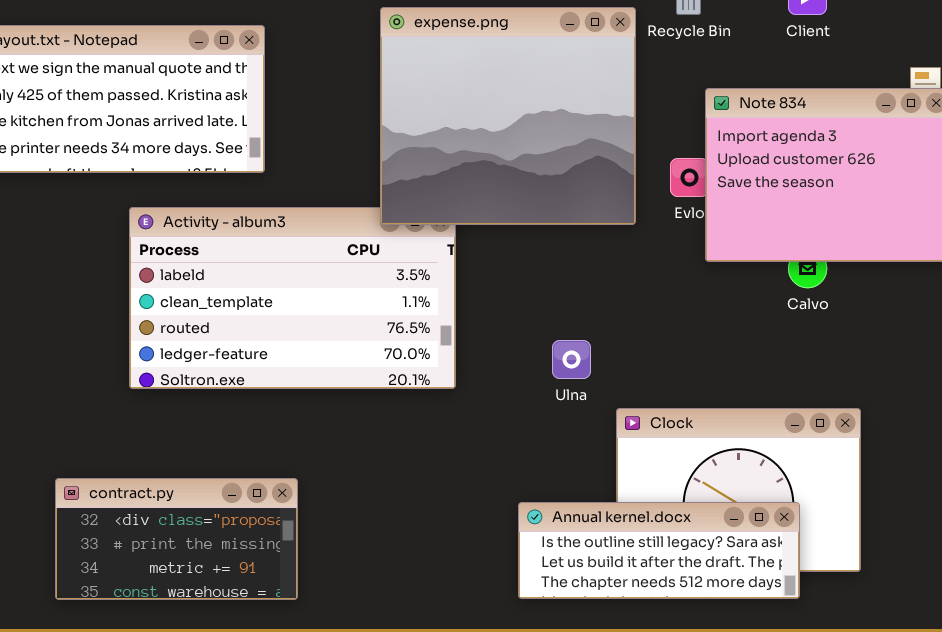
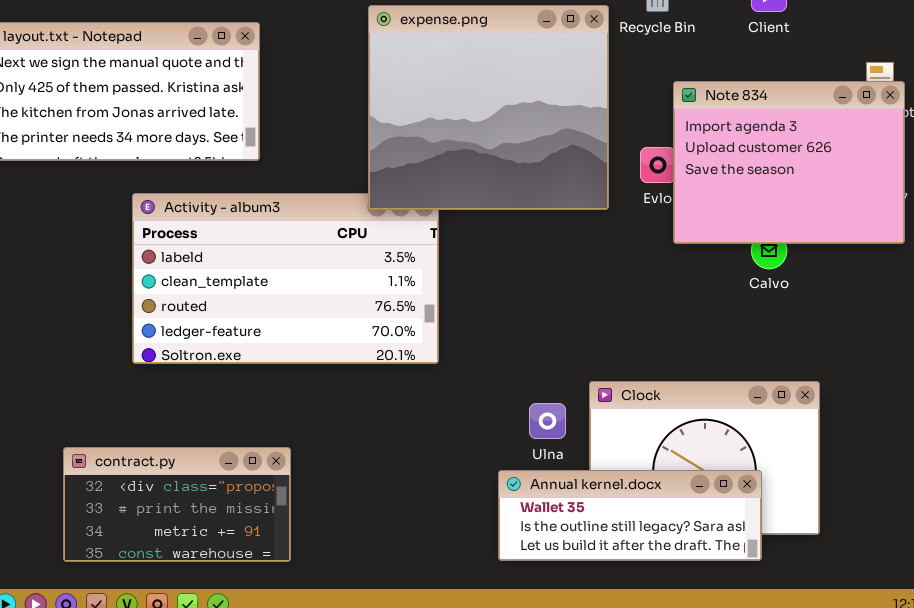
Ulna: [552,340,591,379] -> [529,403,566,439], moved
Annual kernel.docx: [518,502,800,599] -> [498,470,762,561], scrolled up 1 row

